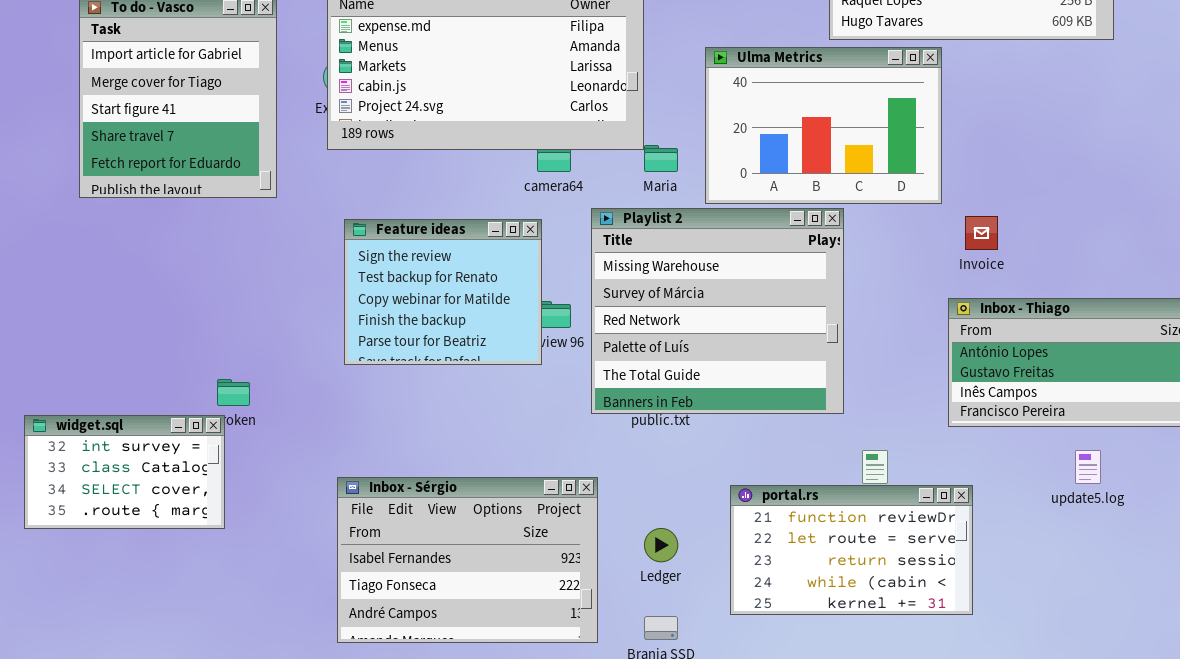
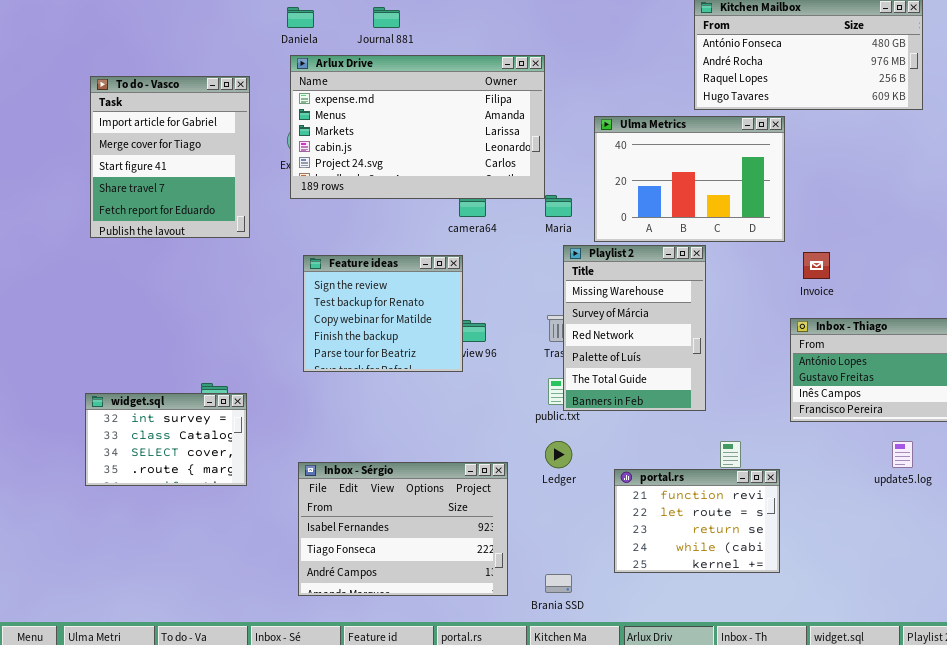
Playlist 2: [591,208,844,414] -> [563,245,706,411], resized
widget.sql: [24,415,225,529] -> [85,393,247,486], moved
portal.rs: [730,485,973,615] -> [614,469,780,573], resized
Ledger: [644,528,678,562] -> [545,441,572,468], moved

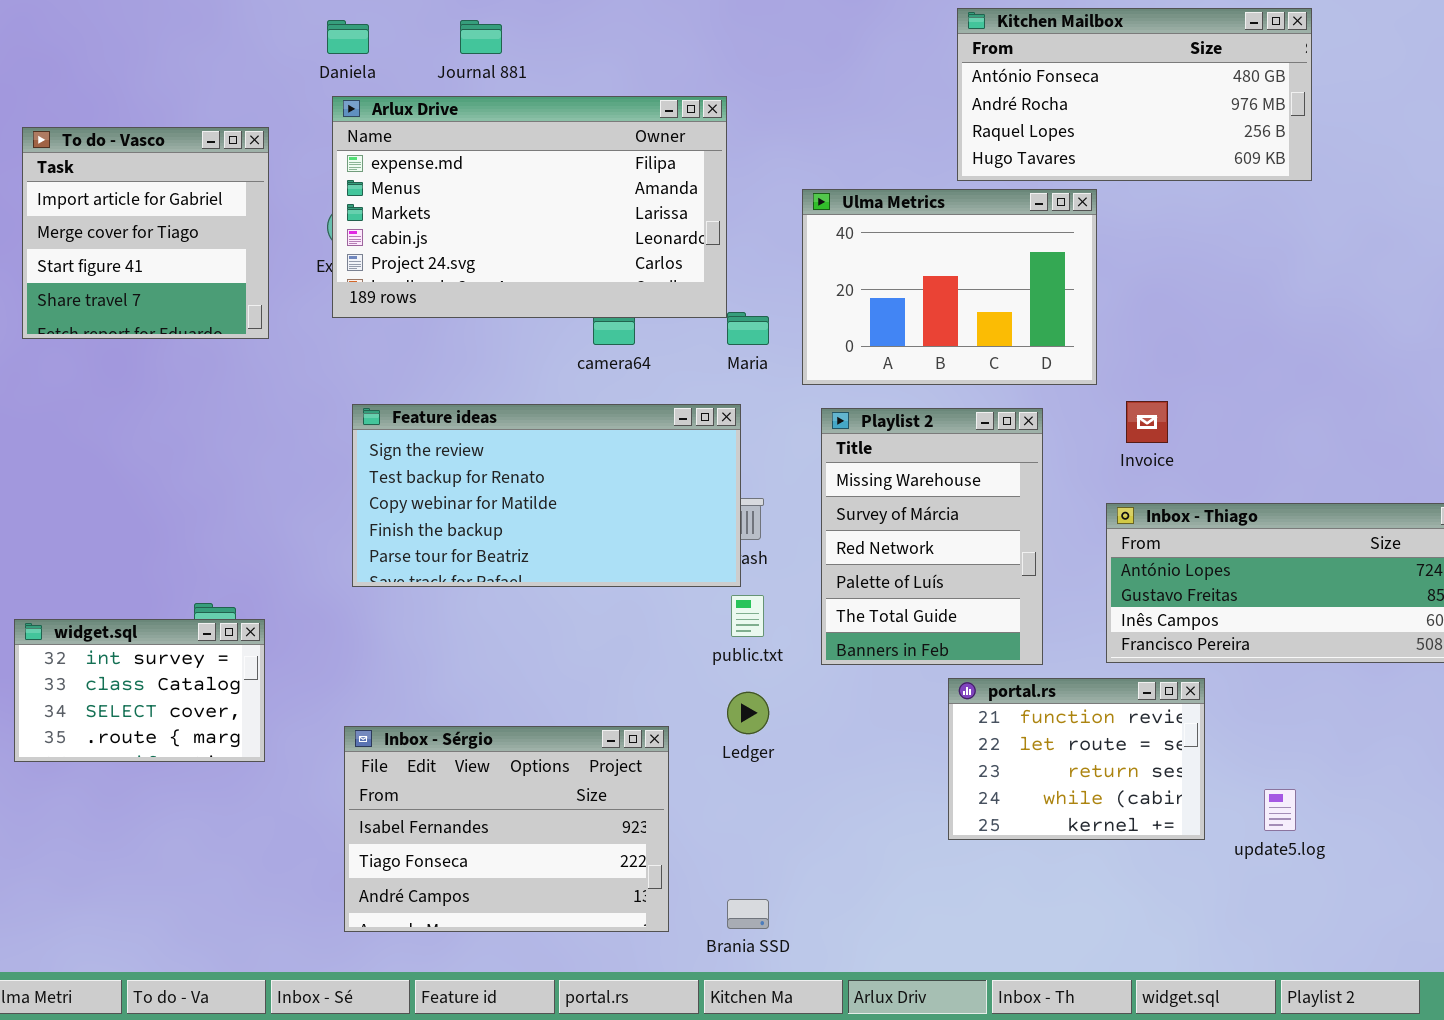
To do - Vasco: [90,76,250,238] -> [22,127,269,339], resized
Playlist 2: [563,245,706,411] -> [821,408,1043,665], moved
Feature ideas: [303,255,463,372] -> [352,404,741,587], resized
update5.log: [892,441,913,468] -> [1264,789,1296,831], moved
portal.rs: [614,469,780,573] -> [948,678,1205,840], moved

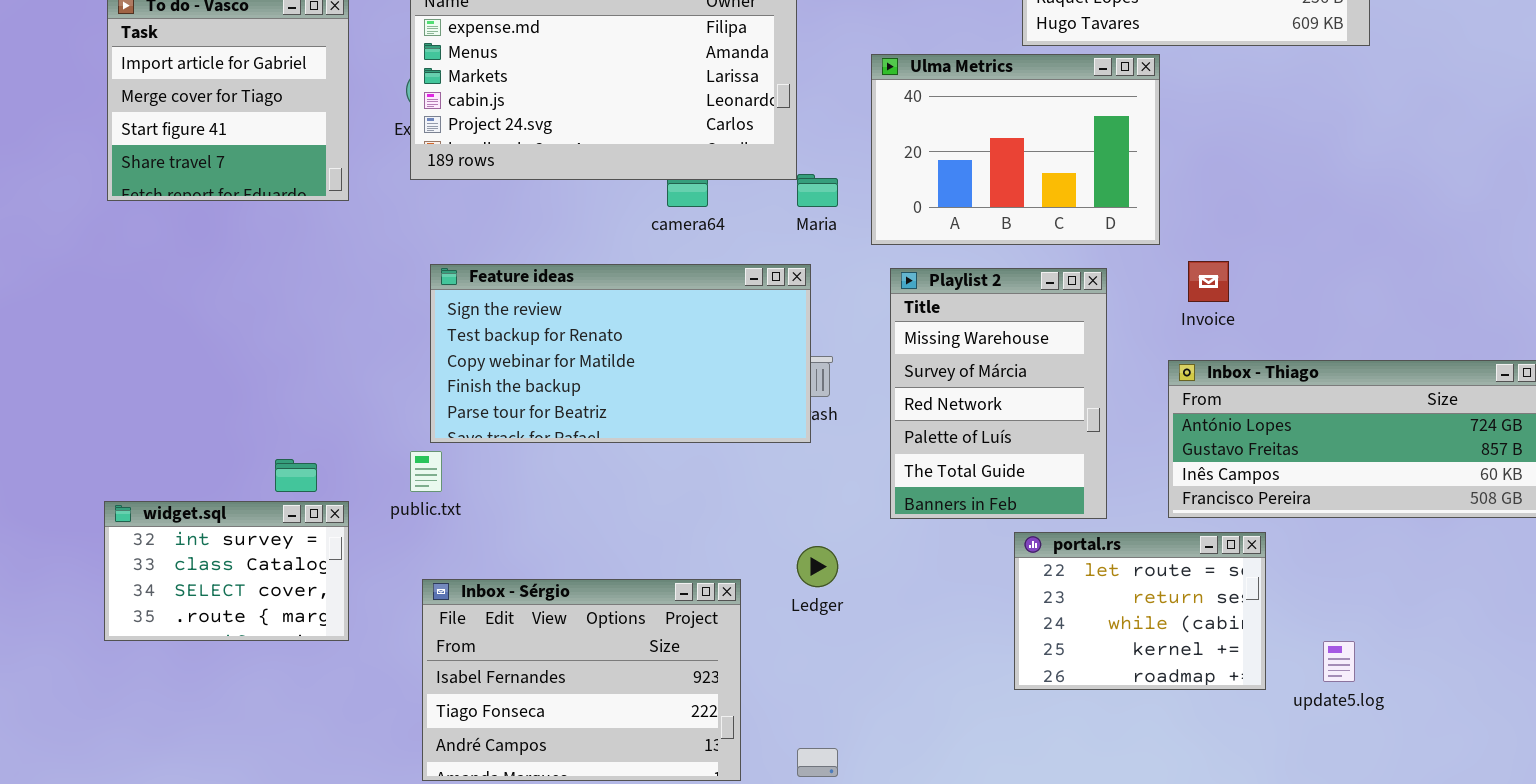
public.txt: [731,595,764,637] -> [410,451,442,492], moved
widget.sql: [14,619,265,762] -> [104,501,349,641], moved
portal.rs: [948,678,1205,840] -> [1014,532,1266,690], scrolled down 1 row

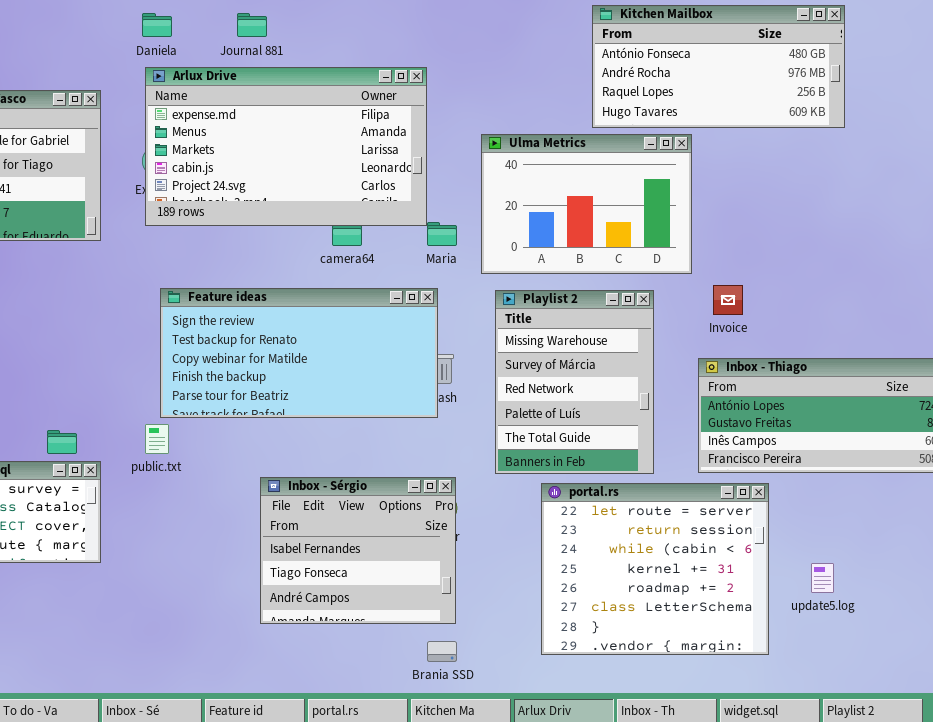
portal.rs: [1014,532,1266,690] -> [541,483,769,655], resized
Inbox - Sérgio: [422,579,741,781] -> [260,477,456,624], moved, resized

